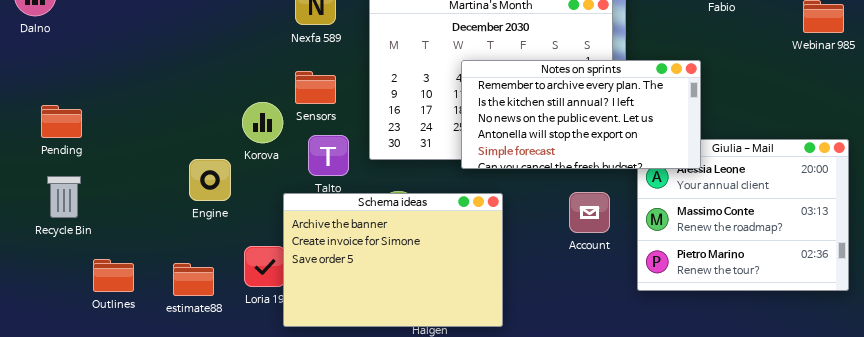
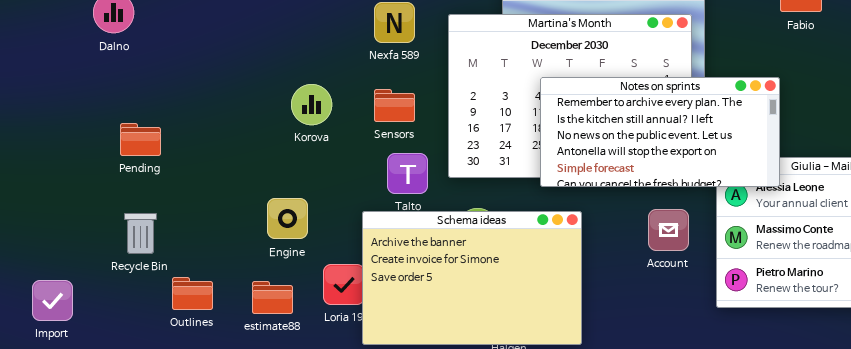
Korova: [242,102,283,143] -> [291,84,332,125], moved
Engine: [189,159,231,201] -> [267,198,308,239], moved
Recycle Bin: [47,176,81,218] -> [124,213,157,254], moved

